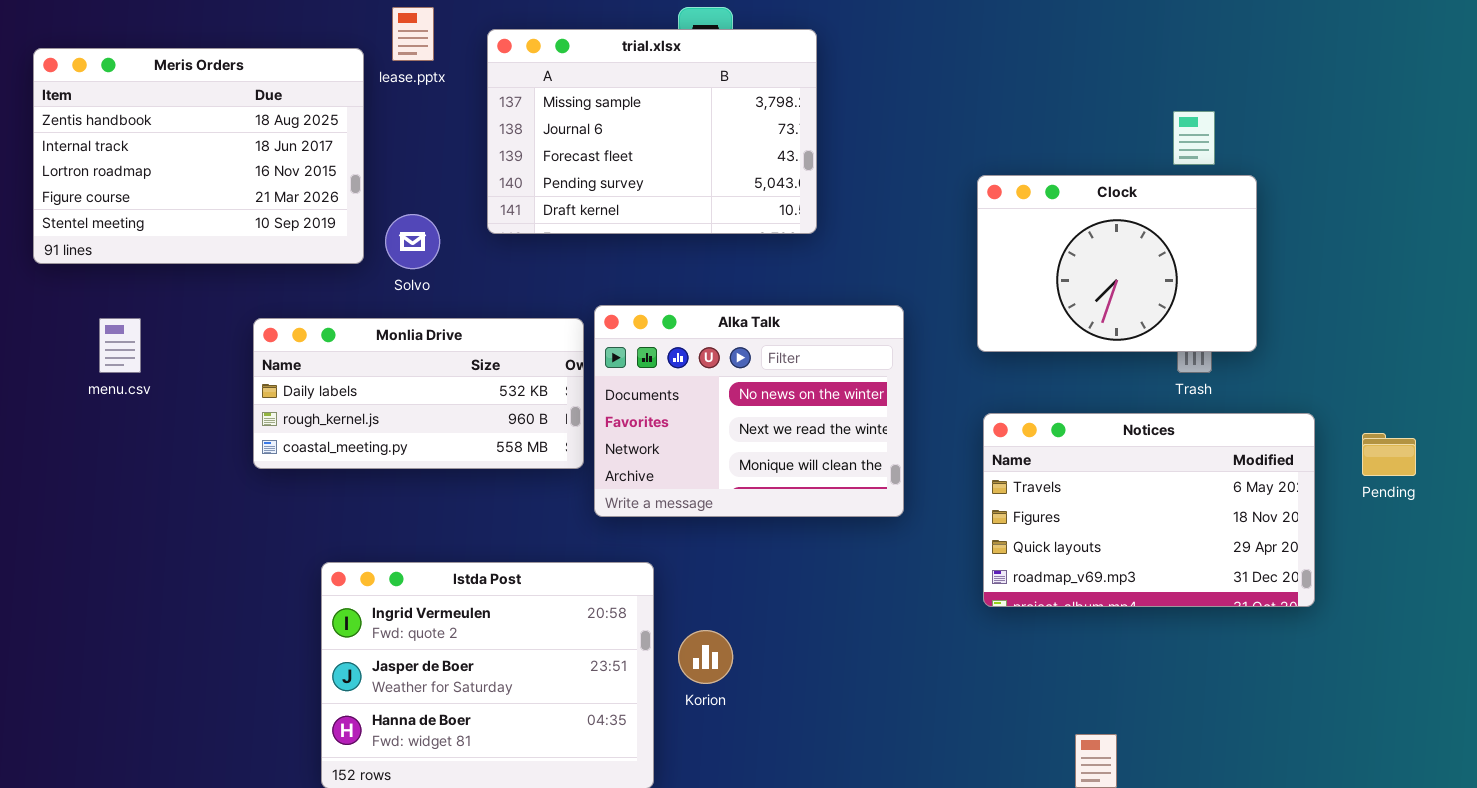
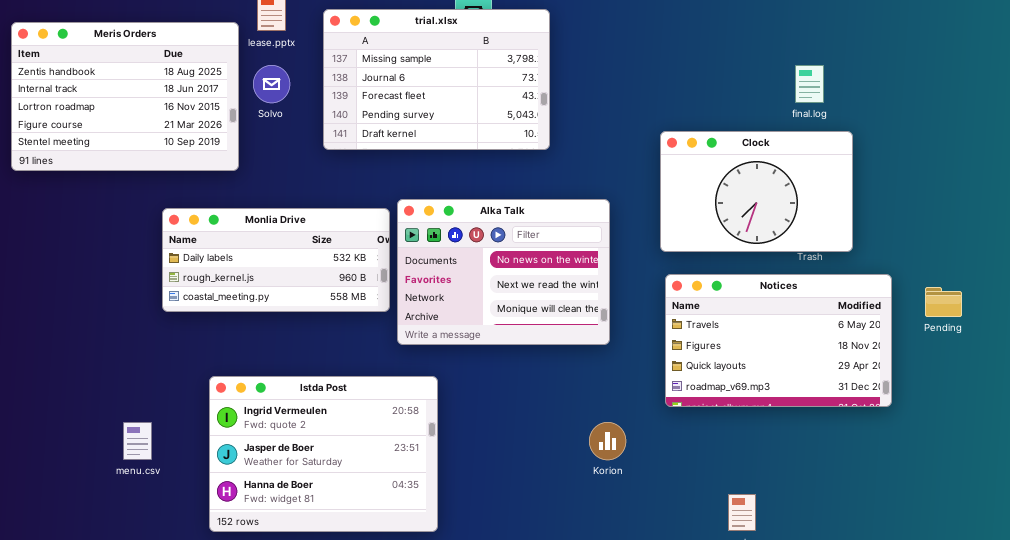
Clock: [977,175,1257,352] -> [660,131,853,252], moved
Solvo: [385,214,440,269] -> [253,65,290,103], moved
menu.csv: [99,318,141,373] -> [123,422,152,460], moved
Korion: [678,630,733,684] -> [589,422,626,460], moved

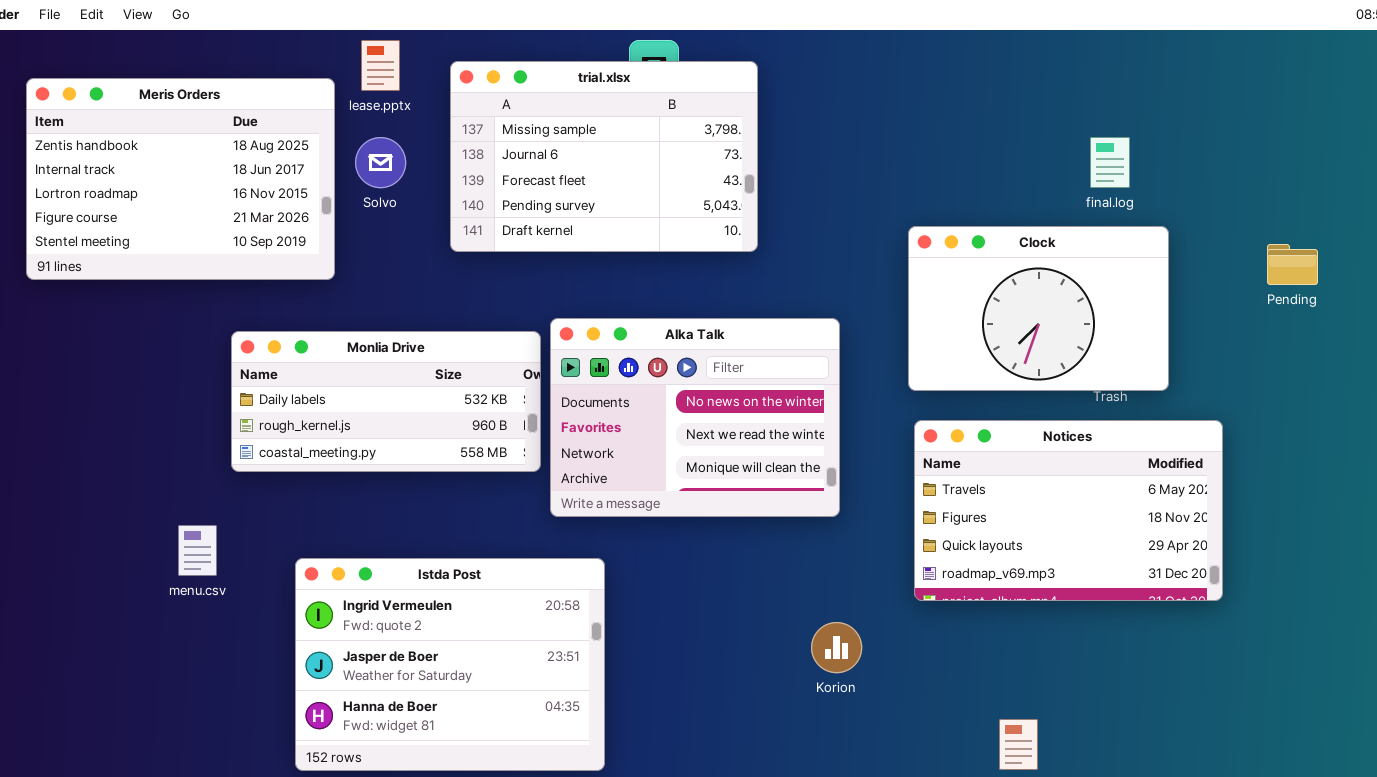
Pending: [925,287,962,317] -> [1267,244,1318,285], moved
menu.csv: [123,422,152,460] -> [178,525,217,576], moved

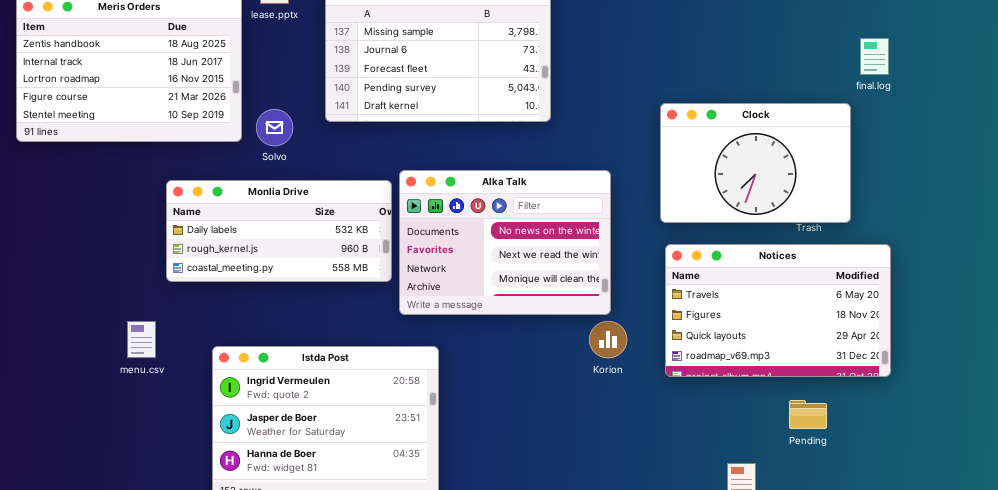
Solvo: [355,137,406,188] -> [256,109,293,146], moved
final.log: [1090,137,1130,188] -> [860,38,889,75], moved
Pending: [1267,244,1318,285] -> [789,400,827,429], moved
Korion: [811,622,862,673] -> [589,321,627,358], moved

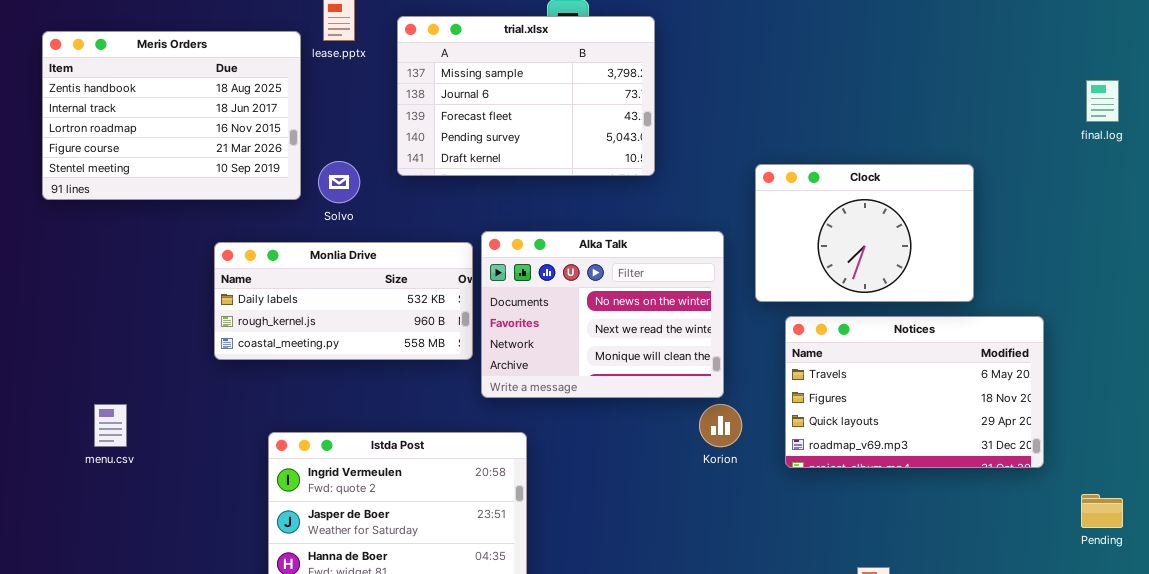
final.log: [860,38,889,75] -> [1086,80,1119,122], moved
Clock: [660,103,851,223] -> [755,164,974,302], moved
menu.csv: [127,321,156,358] -> [94,404,127,447], moved
Pending: [789,400,827,429] -> [1081,494,1123,528], moved

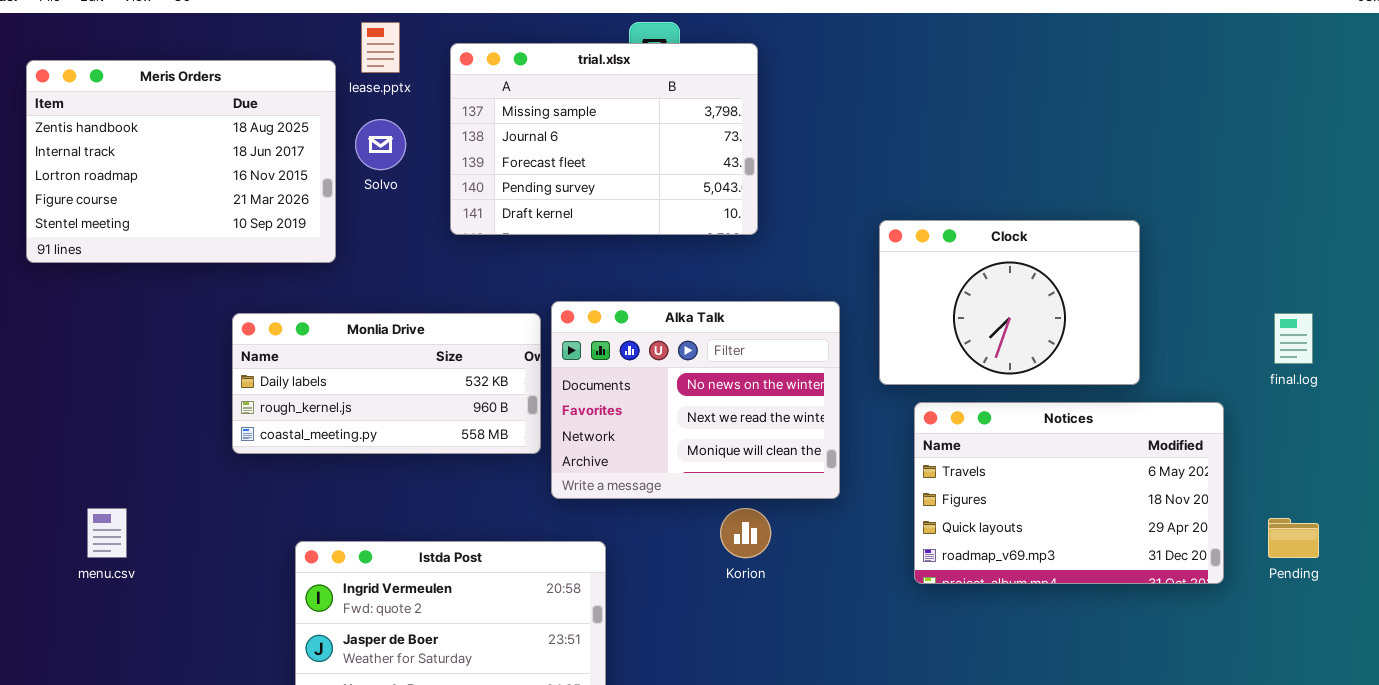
final.log: [1086,80,1119,122] -> [1274,313,1313,364], moved
Solvo: [318,161,360,203] -> [355,119,406,170], moved
Korion: [699,404,742,447] -> [720,508,771,558], moved
Pending: [1081,494,1123,528] -> [1268,518,1319,558], moved

